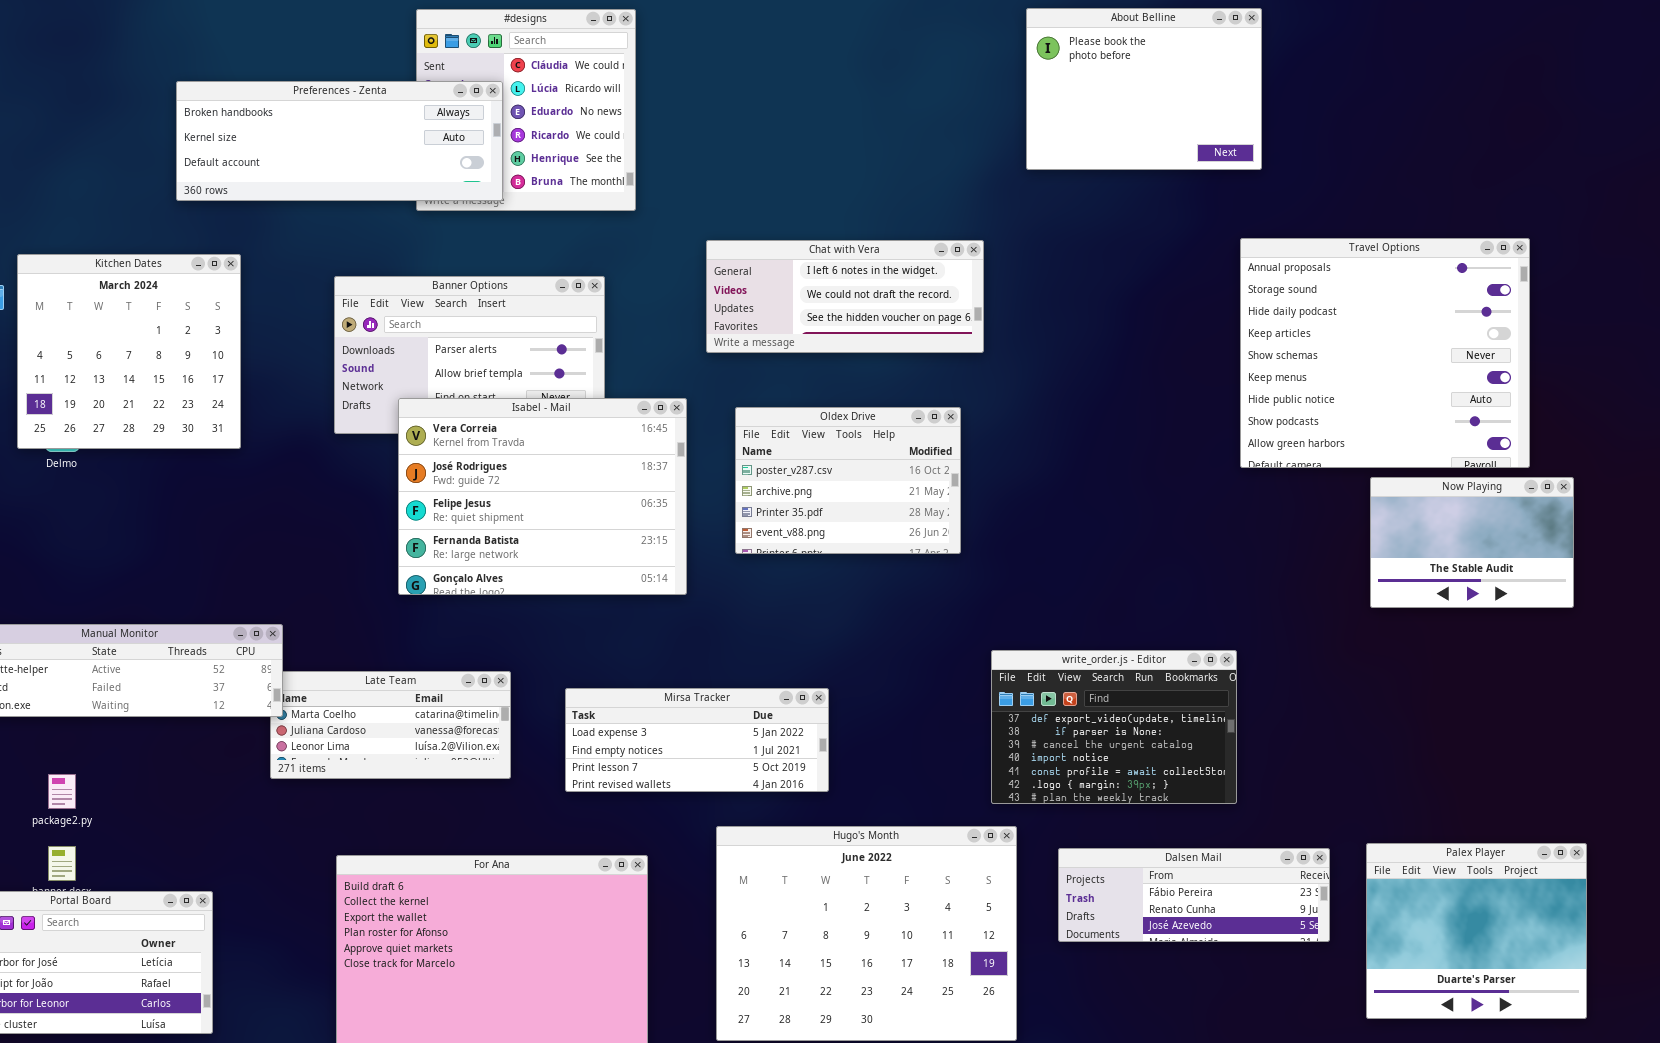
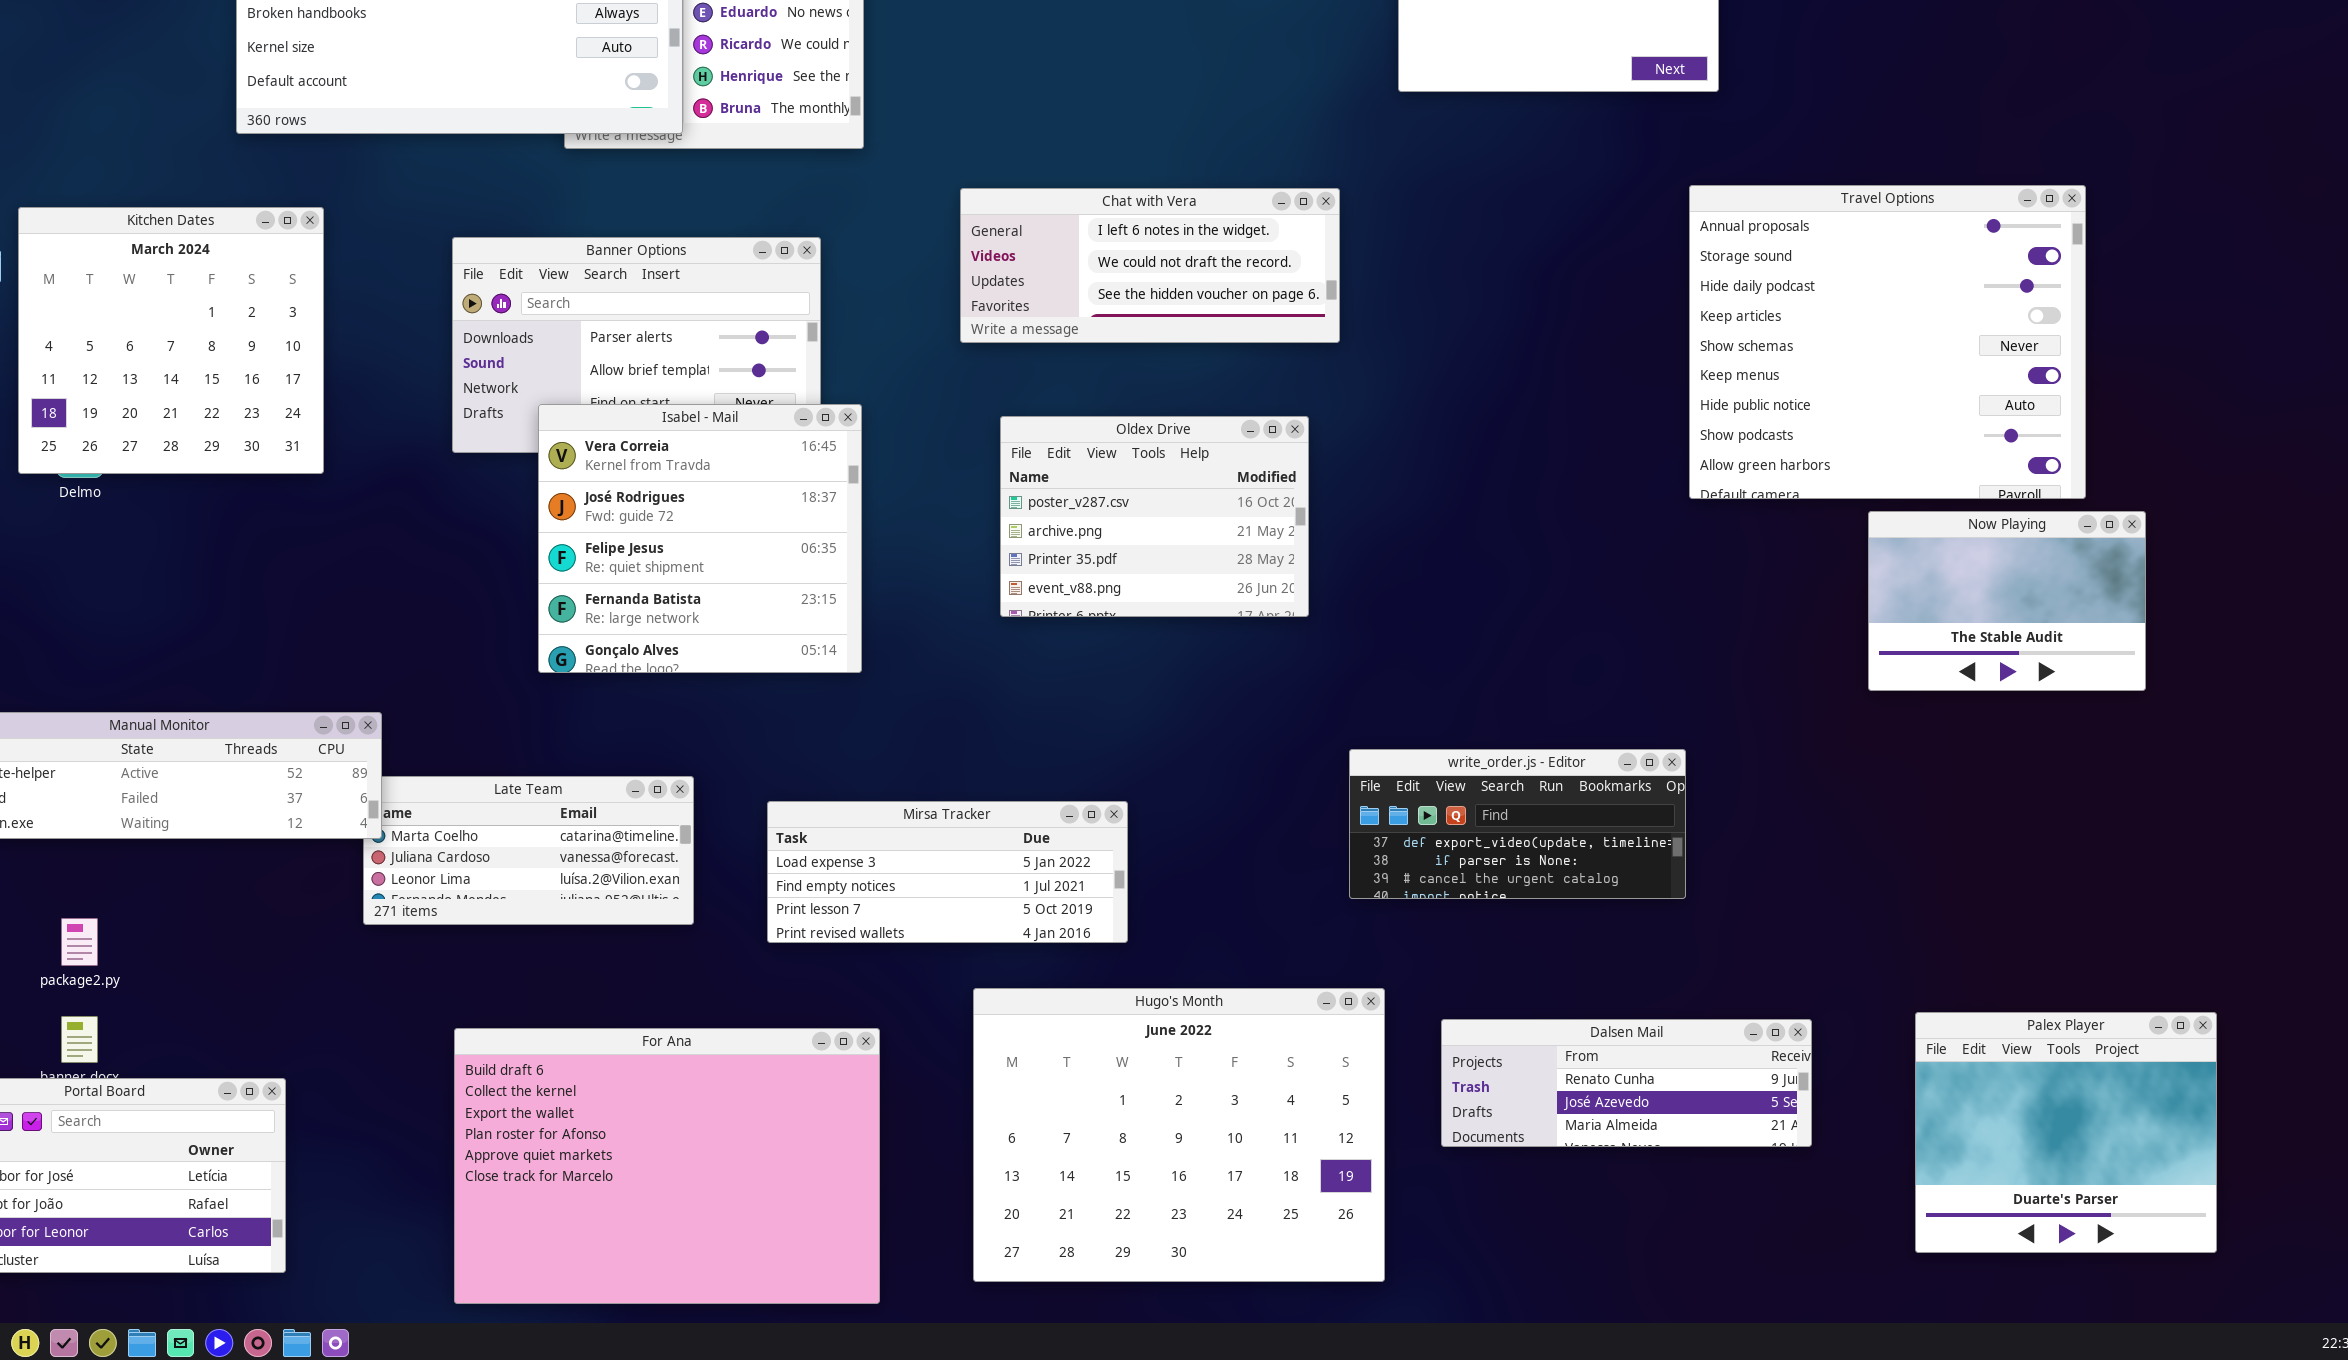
Isabel - Mail: [398,398,687,595] -> [538,404,862,673], resized
write_order.js - Editor: [991,650,1237,804] -> [1349,749,1686,899], resized
Palex Player: [1366,843,1587,1019] -> [1915,1012,2217,1253], moved
Dalsen Mail: [1058,848,1330,942] -> [1441,1019,1812,1147], scrolled down 1 row

